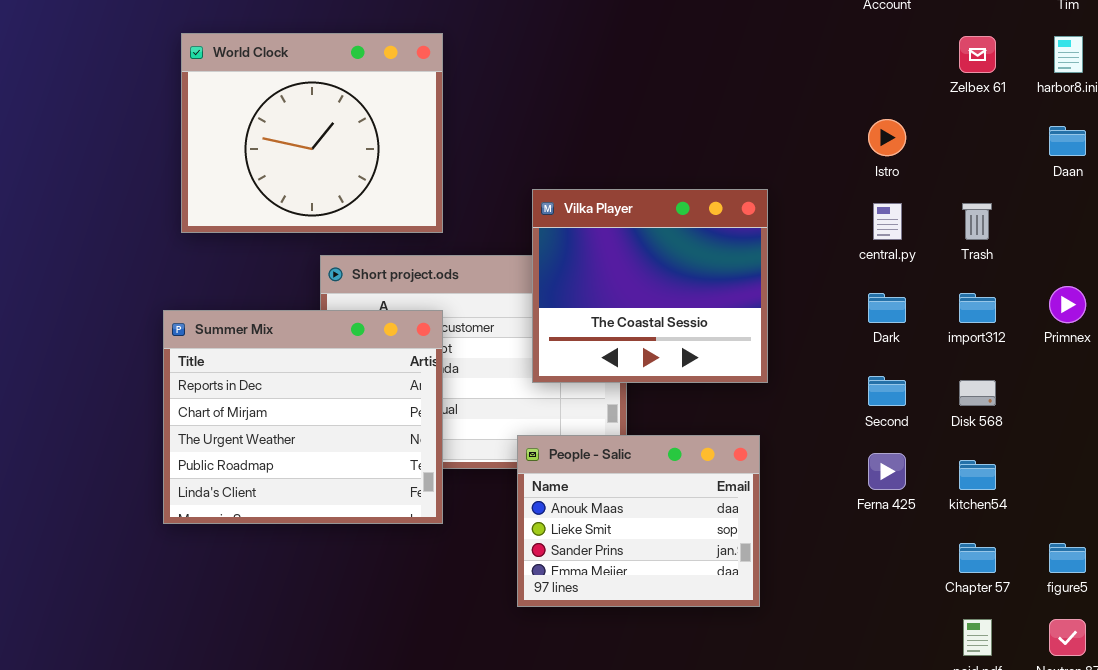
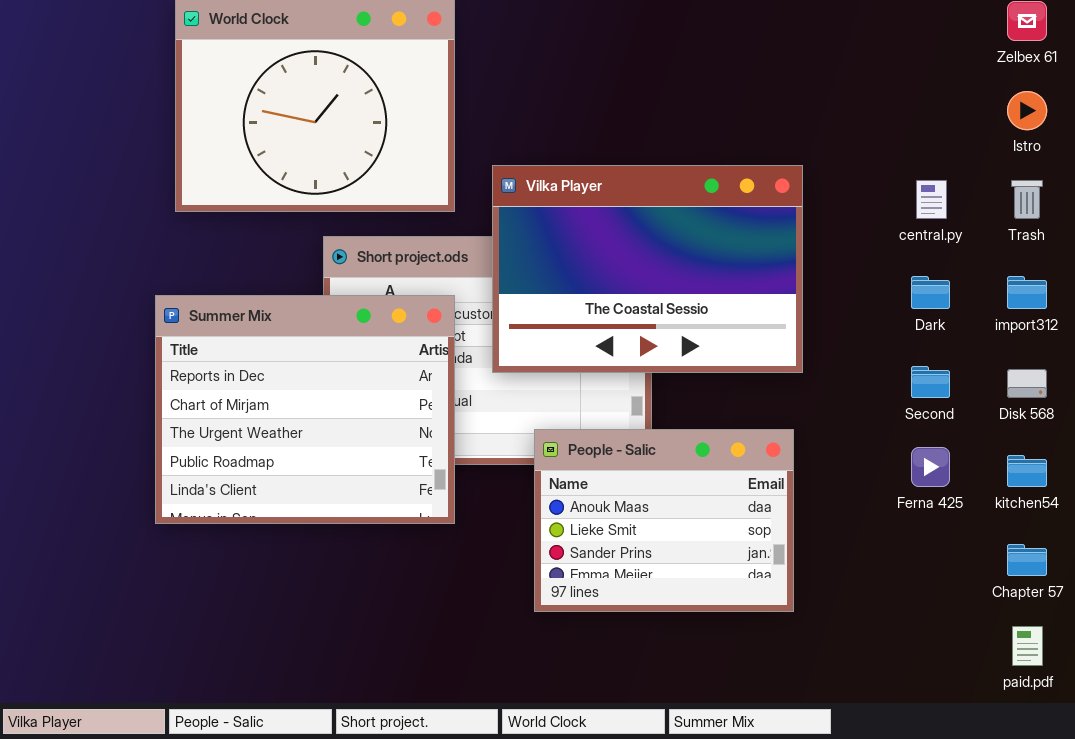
Istro: [868,119,906,156] -> [1007,91,1047,130], moved
Vilka Player: [532,189,768,383] -> [492,165,803,373], resized

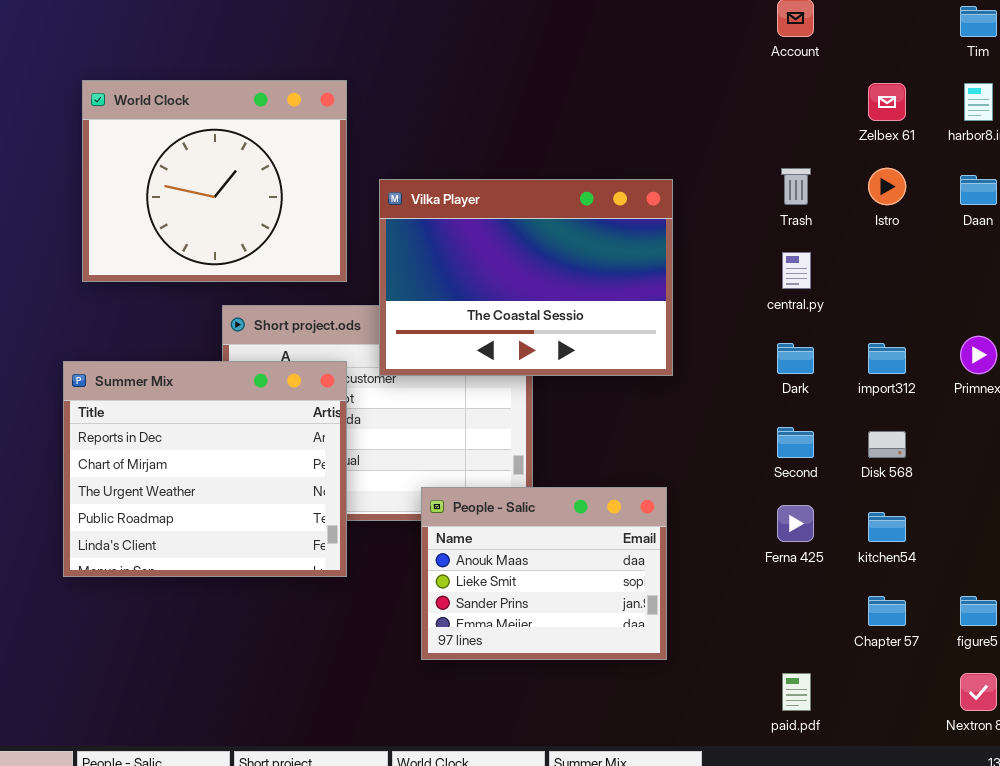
Vilka Player: [492,165,803,373] -> [379,179,673,376], moved
Trash: [1011,180,1043,219] -> [781,168,811,205], moved
paid.pdf: [1012,626,1043,666] -> [782,673,811,711], moved

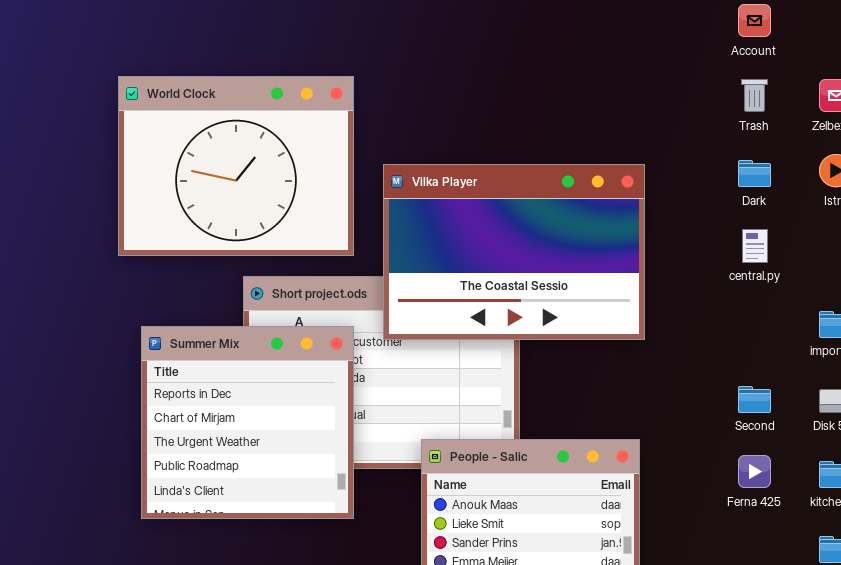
Trash: [781,168,811,205] -> [741,79,768,112], moved
Dark: [777,343,814,374] -> [738,160,771,187], moved
Summer Mix: [63,361,347,577] -> [141,326,354,519], resized

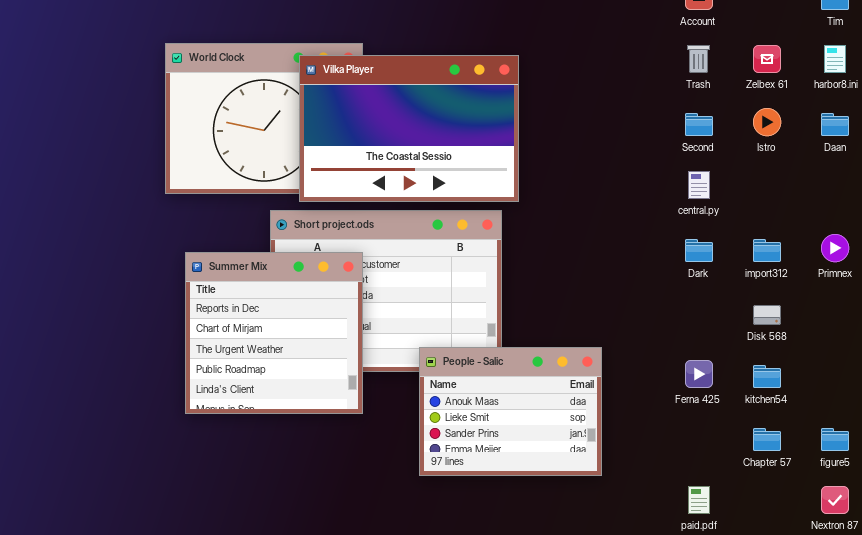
Dark: [738,160,771,187] -> [685,239,713,262], moved
Vilka Player: [383,164,645,340] -> [299,55,519,202], moved
Second: [738,386,771,413] -> [685,113,713,136], moved

